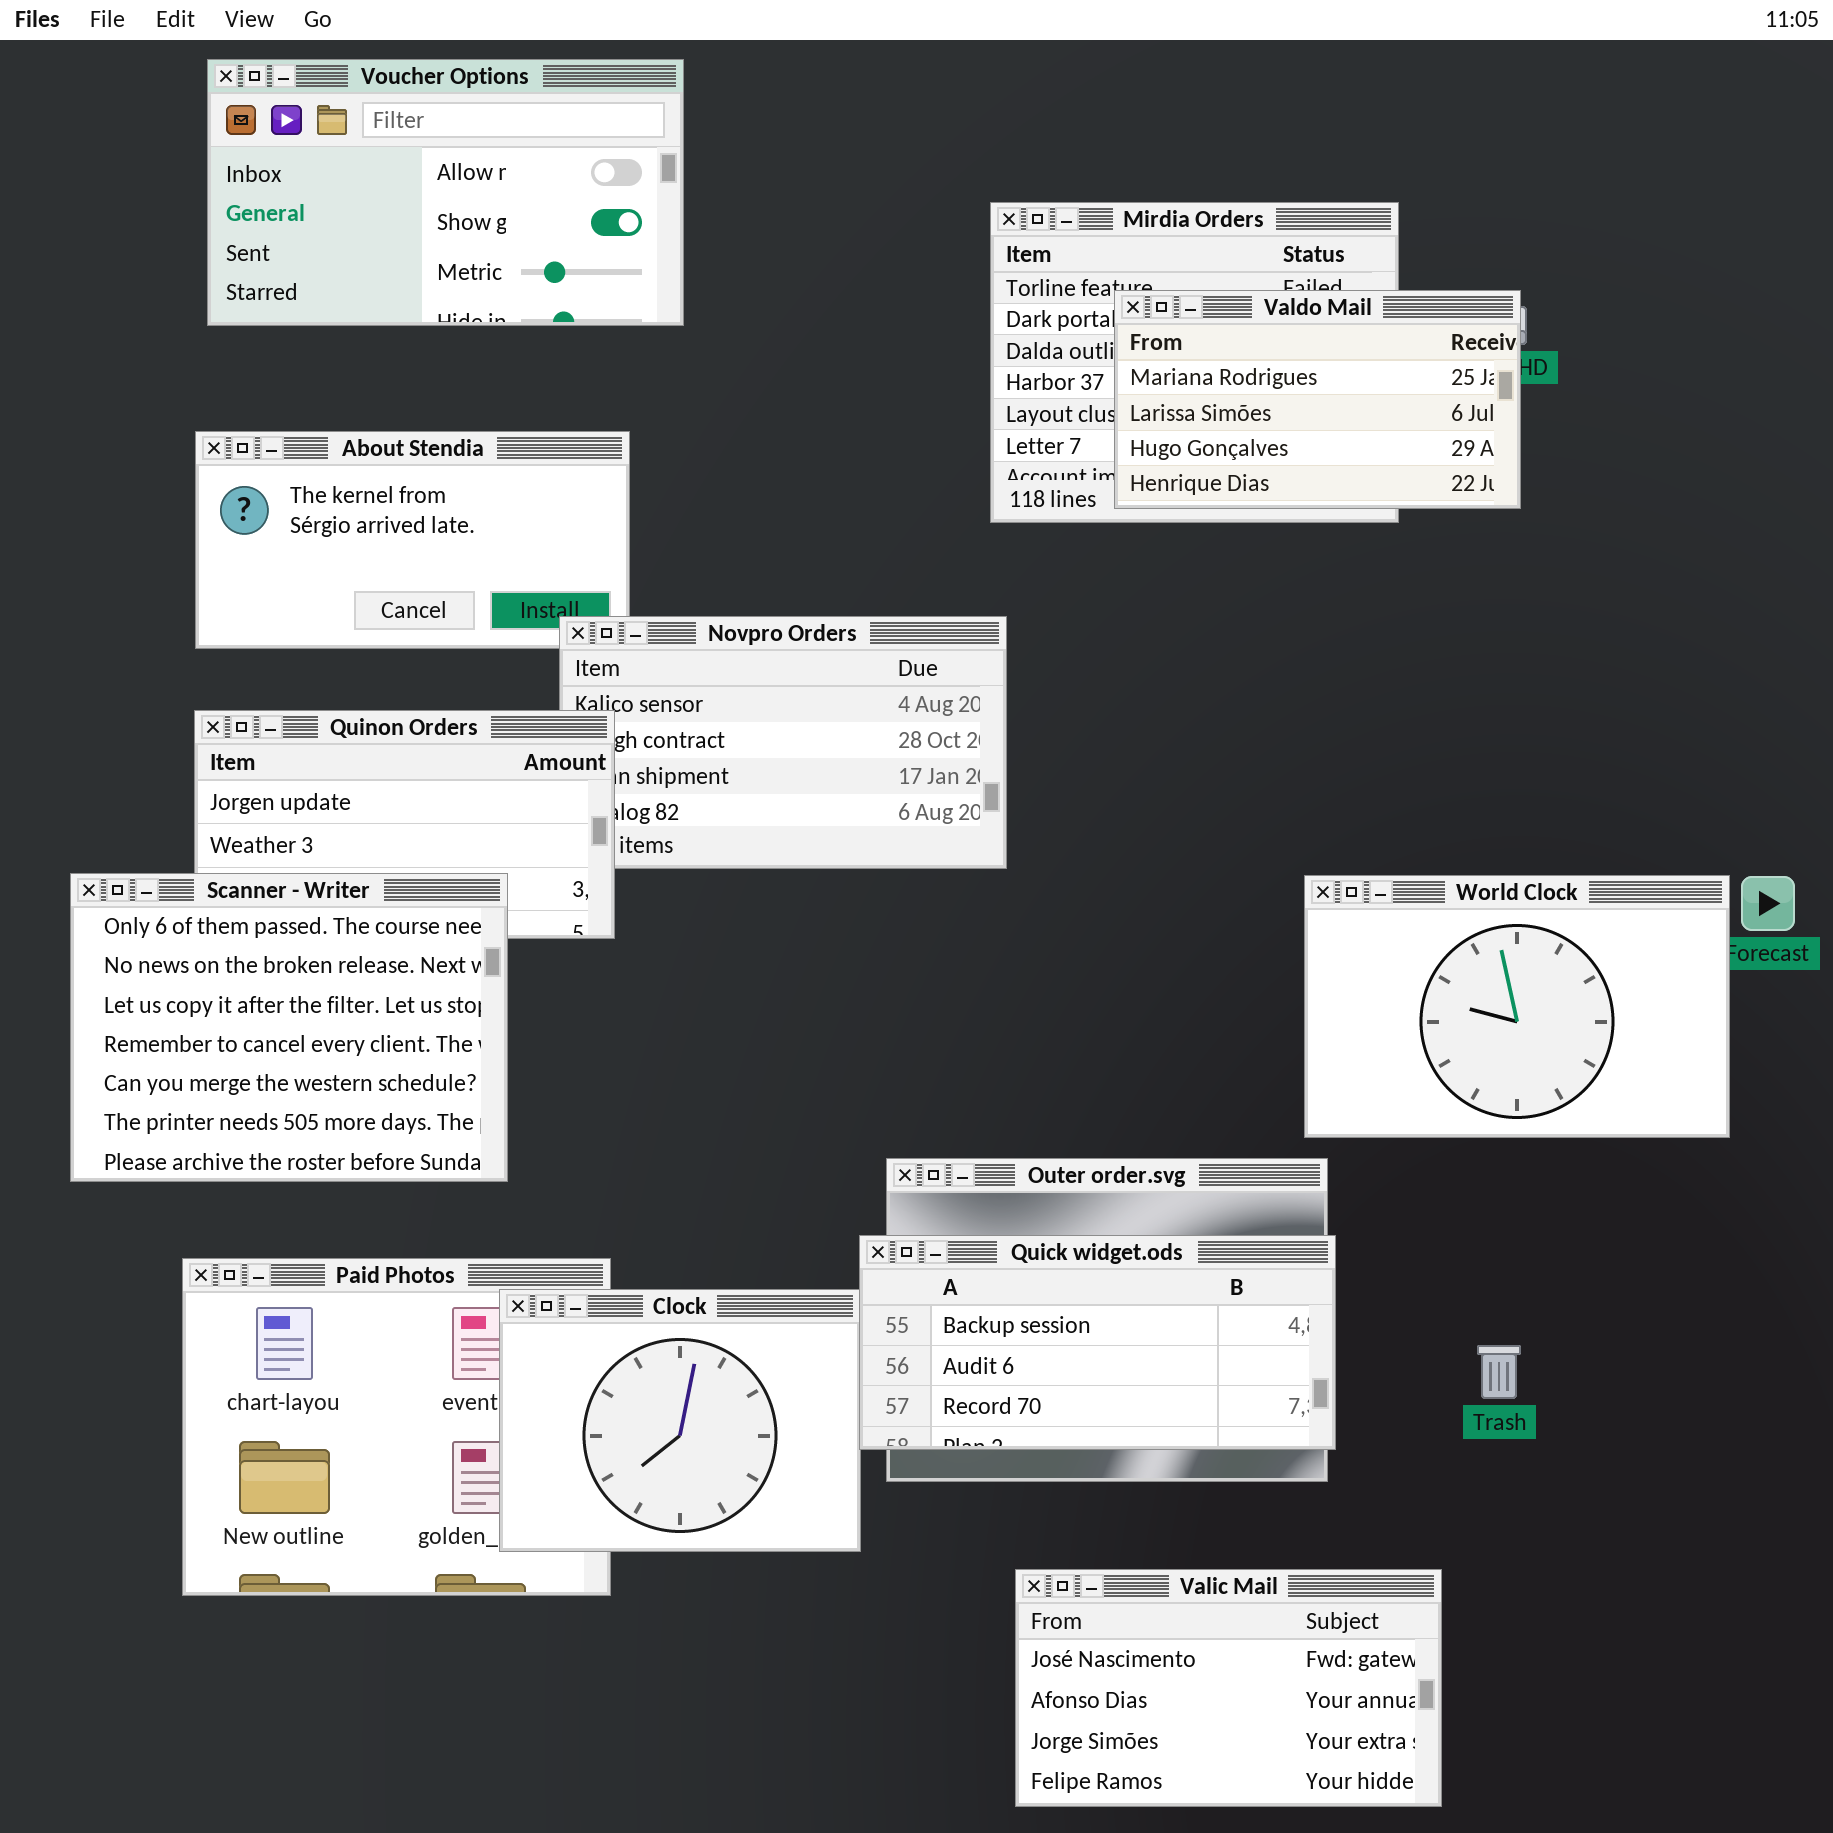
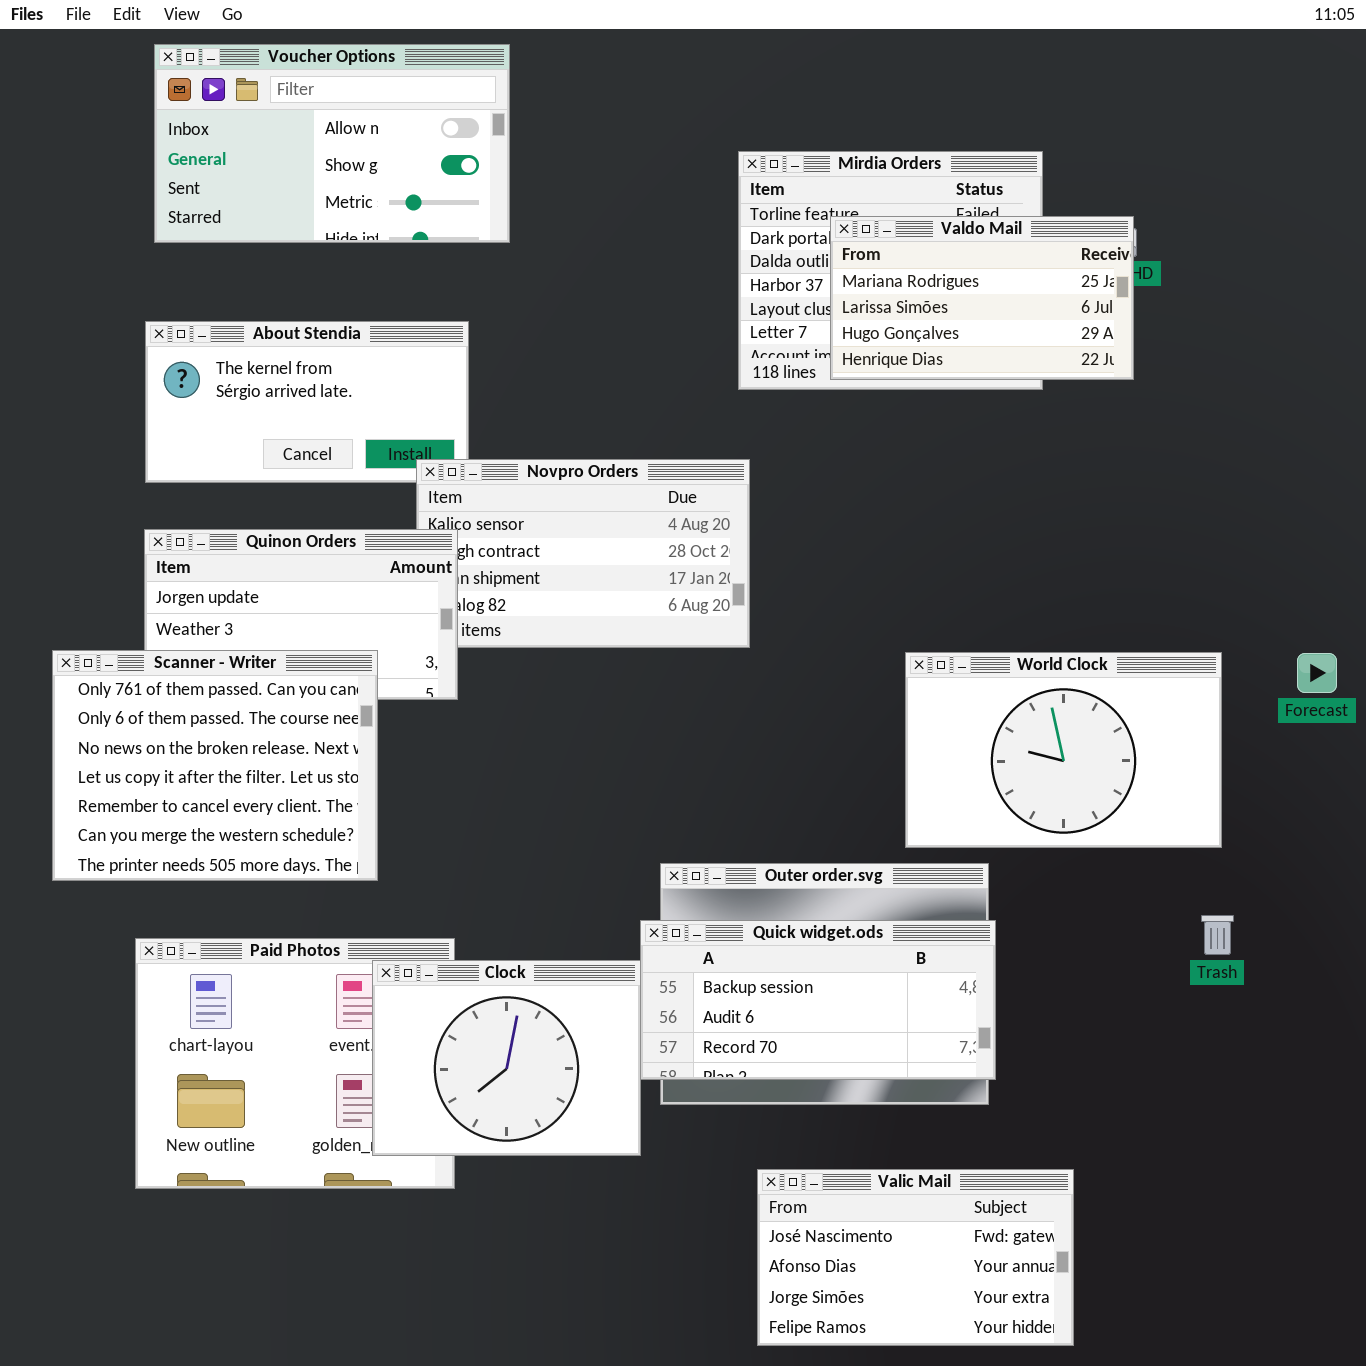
Scanner - Writer: [70,873,508,1182] -> [52,650,378,881], scrolled up 1 row
World Clock: [1304,875,1730,1138] -> [905,652,1222,848], moved
Trash: [1477,1345,1521,1399] -> [1201,915,1234,955], moved

